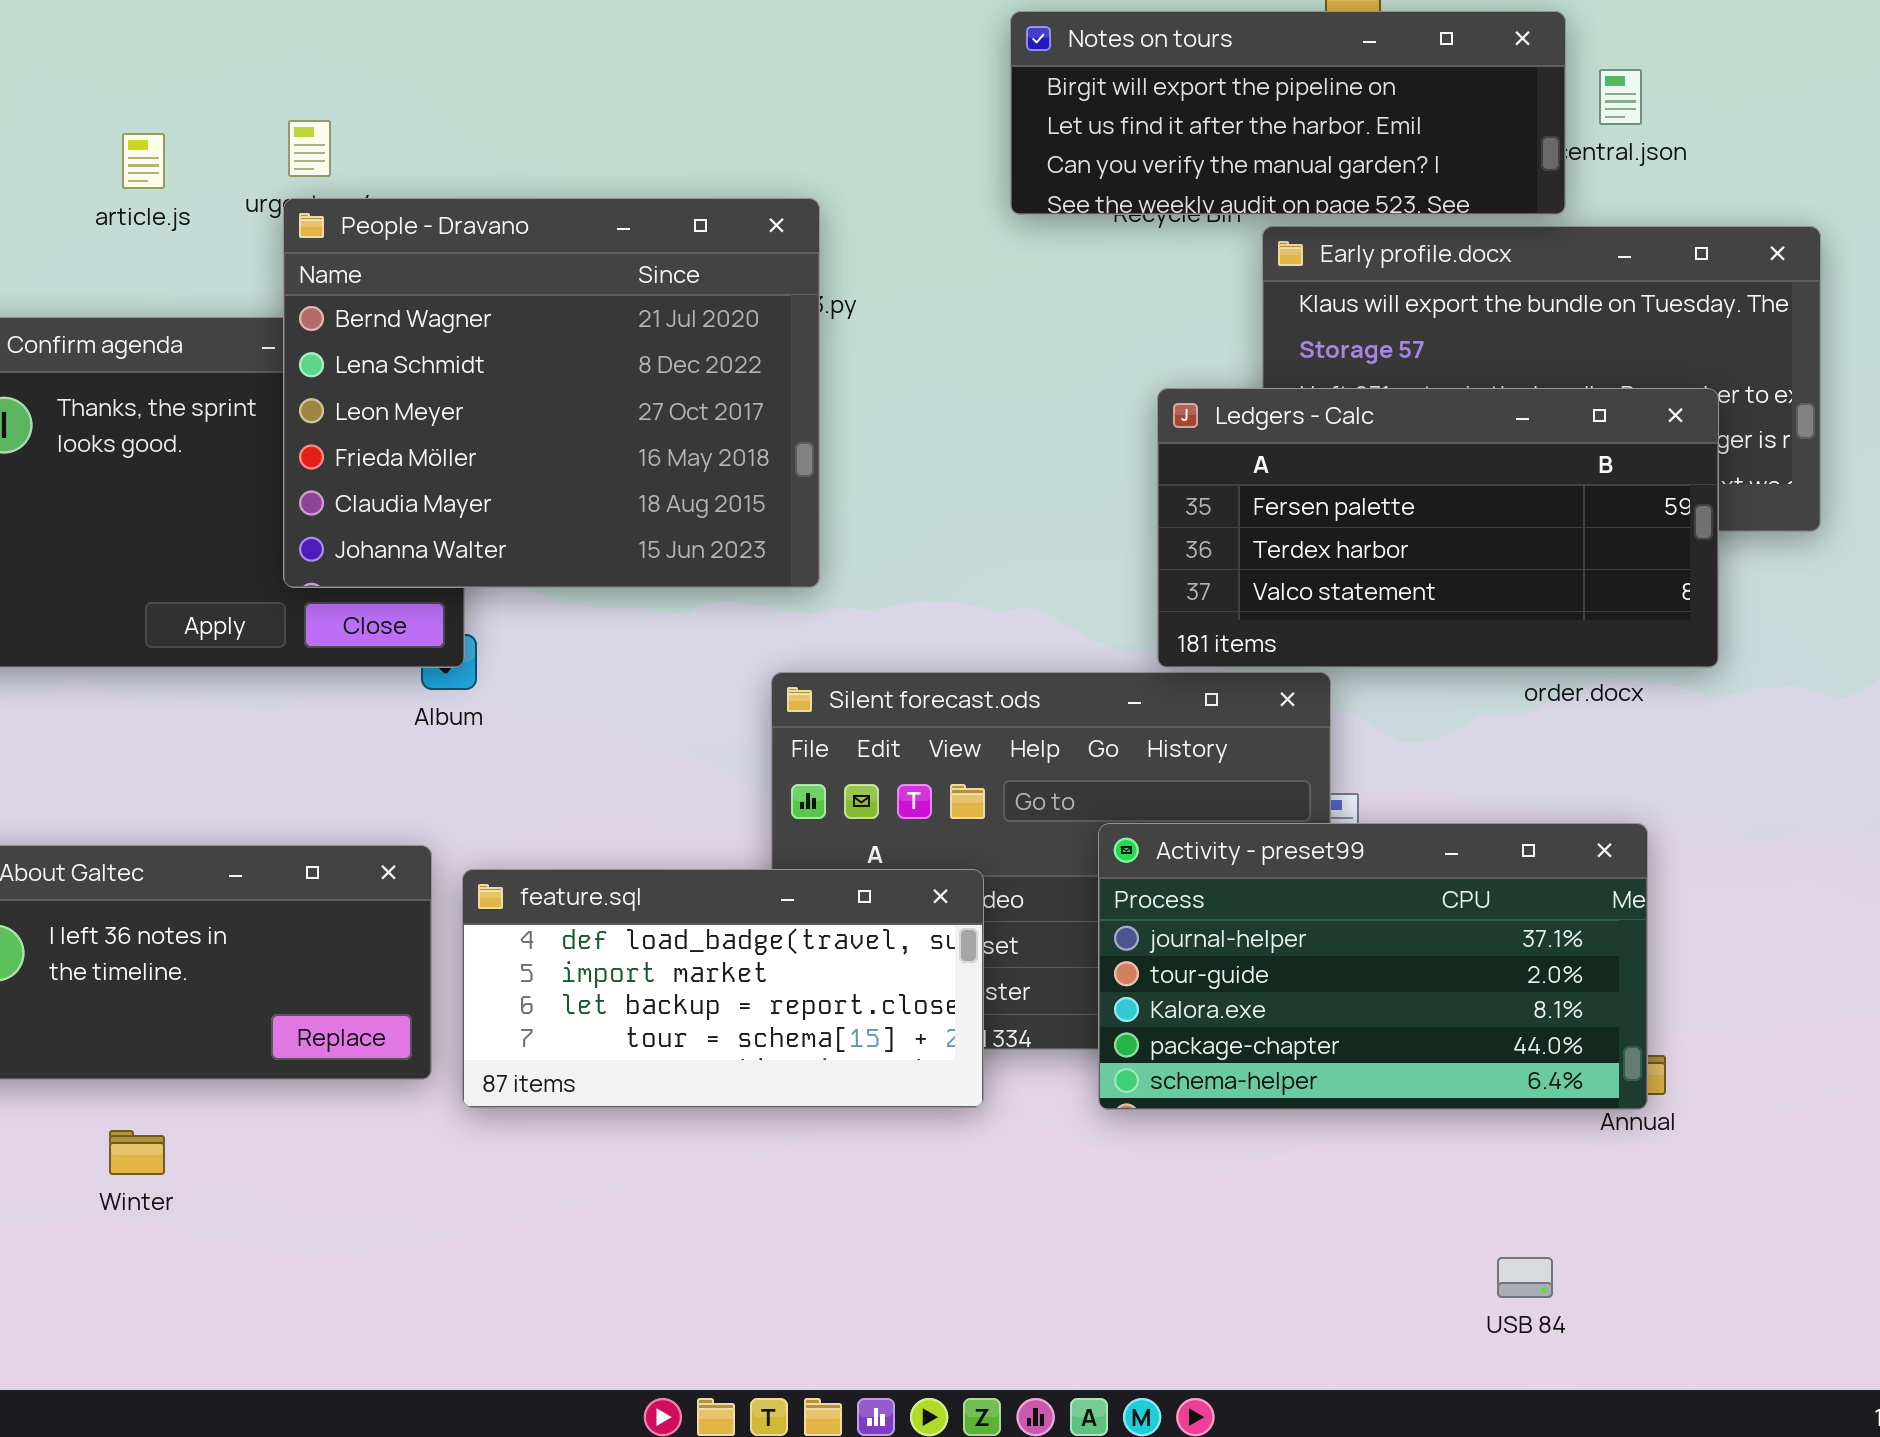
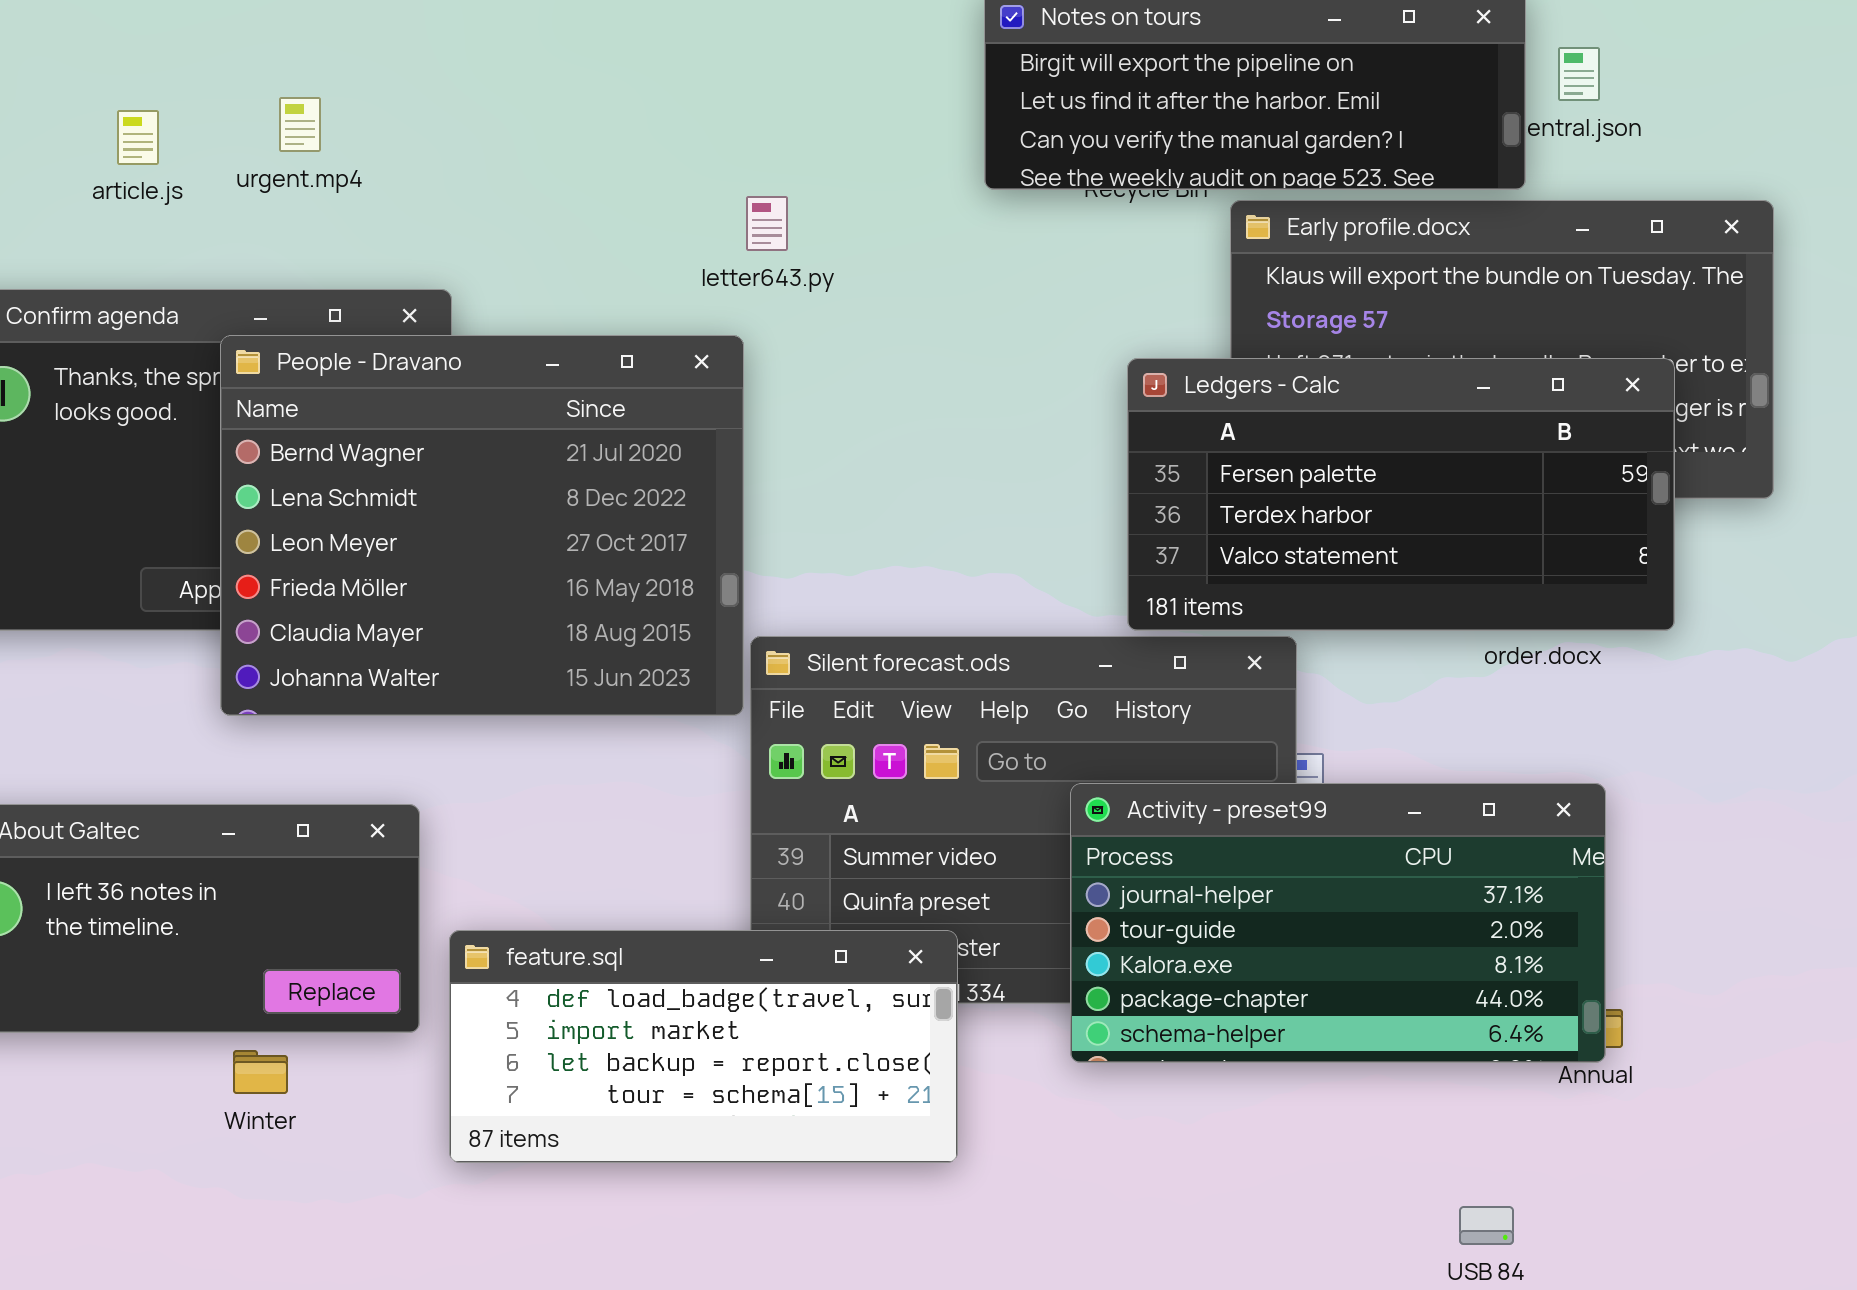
People - Dravano: [283,198,820,588] -> [220,335,744,716], moved
feature.sql: [462,869,984,1108] -> [449,930,958,1163], moved
Winter: [109,1130,165,1175] -> [233,1050,288,1094], moved

